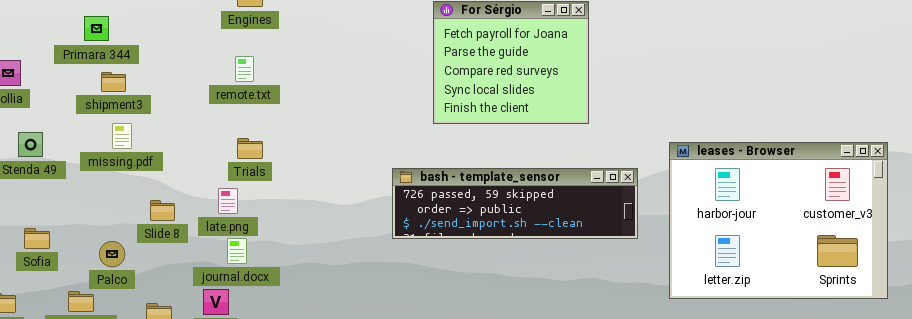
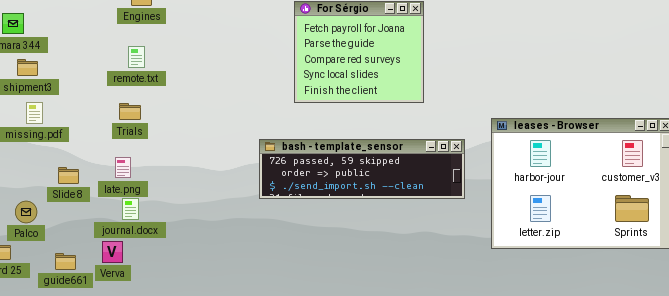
Trials: [237,138,263,159] -> [119,103,141,120], moved

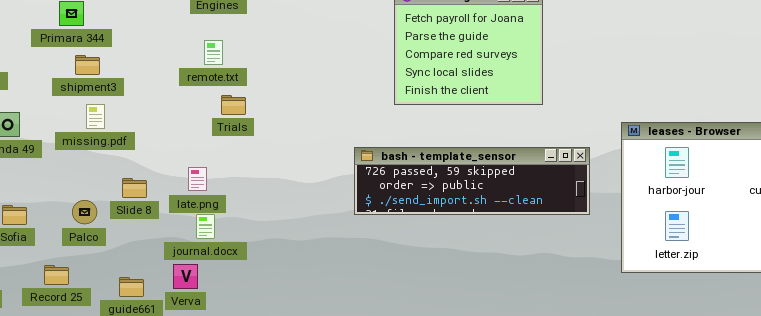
Trials: [119,103,141,120] -> [221,95,246,115], moved
Palco: [15,201,37,223] -> [72,200,97,224], moved

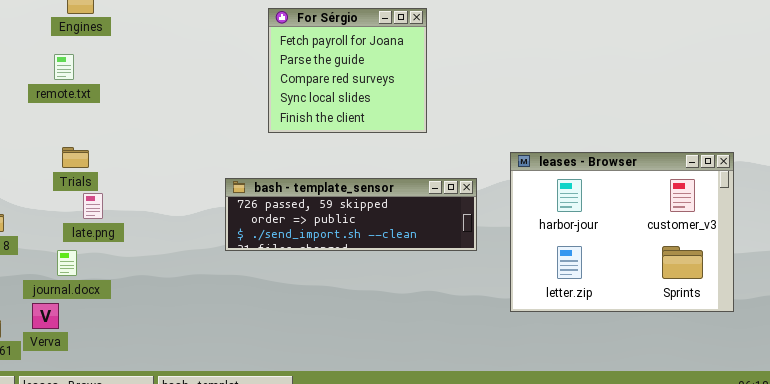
remote.txt: [204,40,223,65] -> [54,54,74,80], moved
Trials: [221,95,246,115] -> [62,147,89,168], moved
late.png: [188,167,207,191] -> [83,193,103,219], moved

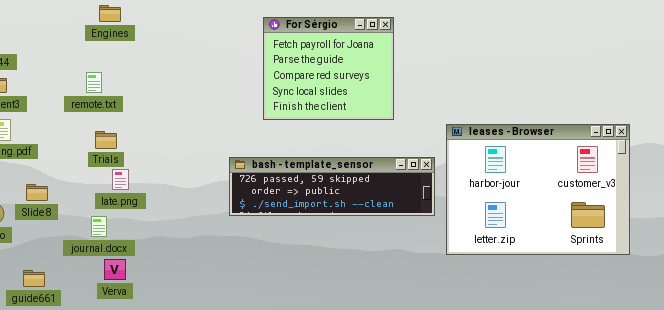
remote.txt: [54,54,74,80] -> [86,72,102,93], moved
leases - Browser: [510,152,734,312] -> [446,124,630,255], moved
Verva: [32,303,59,329] -> [104,259,126,280], moved

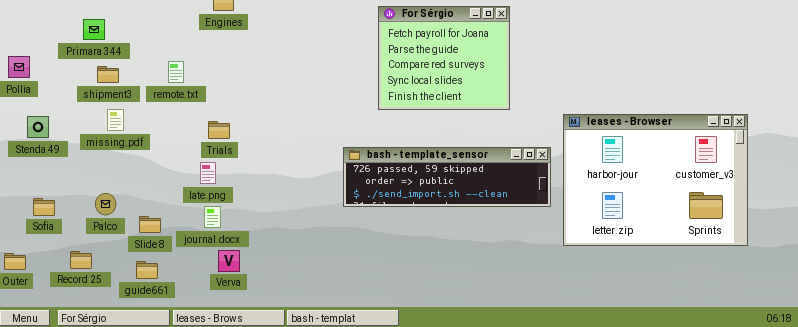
remote.txt: [86,72,102,93] -> [168,61,184,83], moved
late.png: [112,169,129,190] -> [200,162,216,184], moved
Slide 8: [26,184,48,201] -> [139,216,161,233], moved

